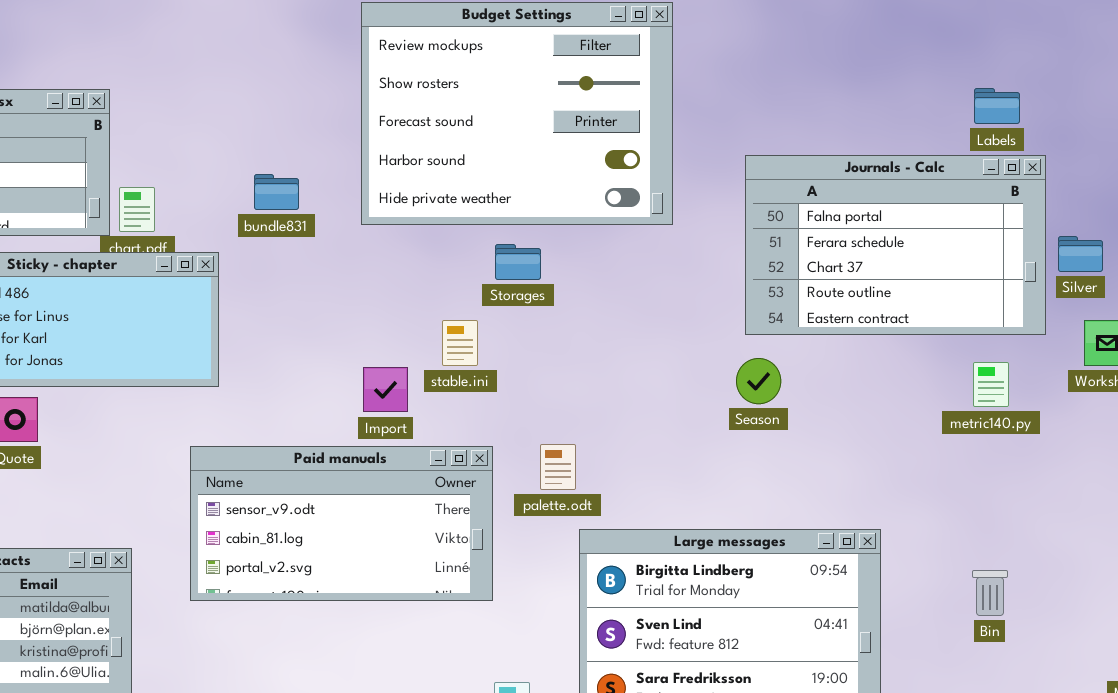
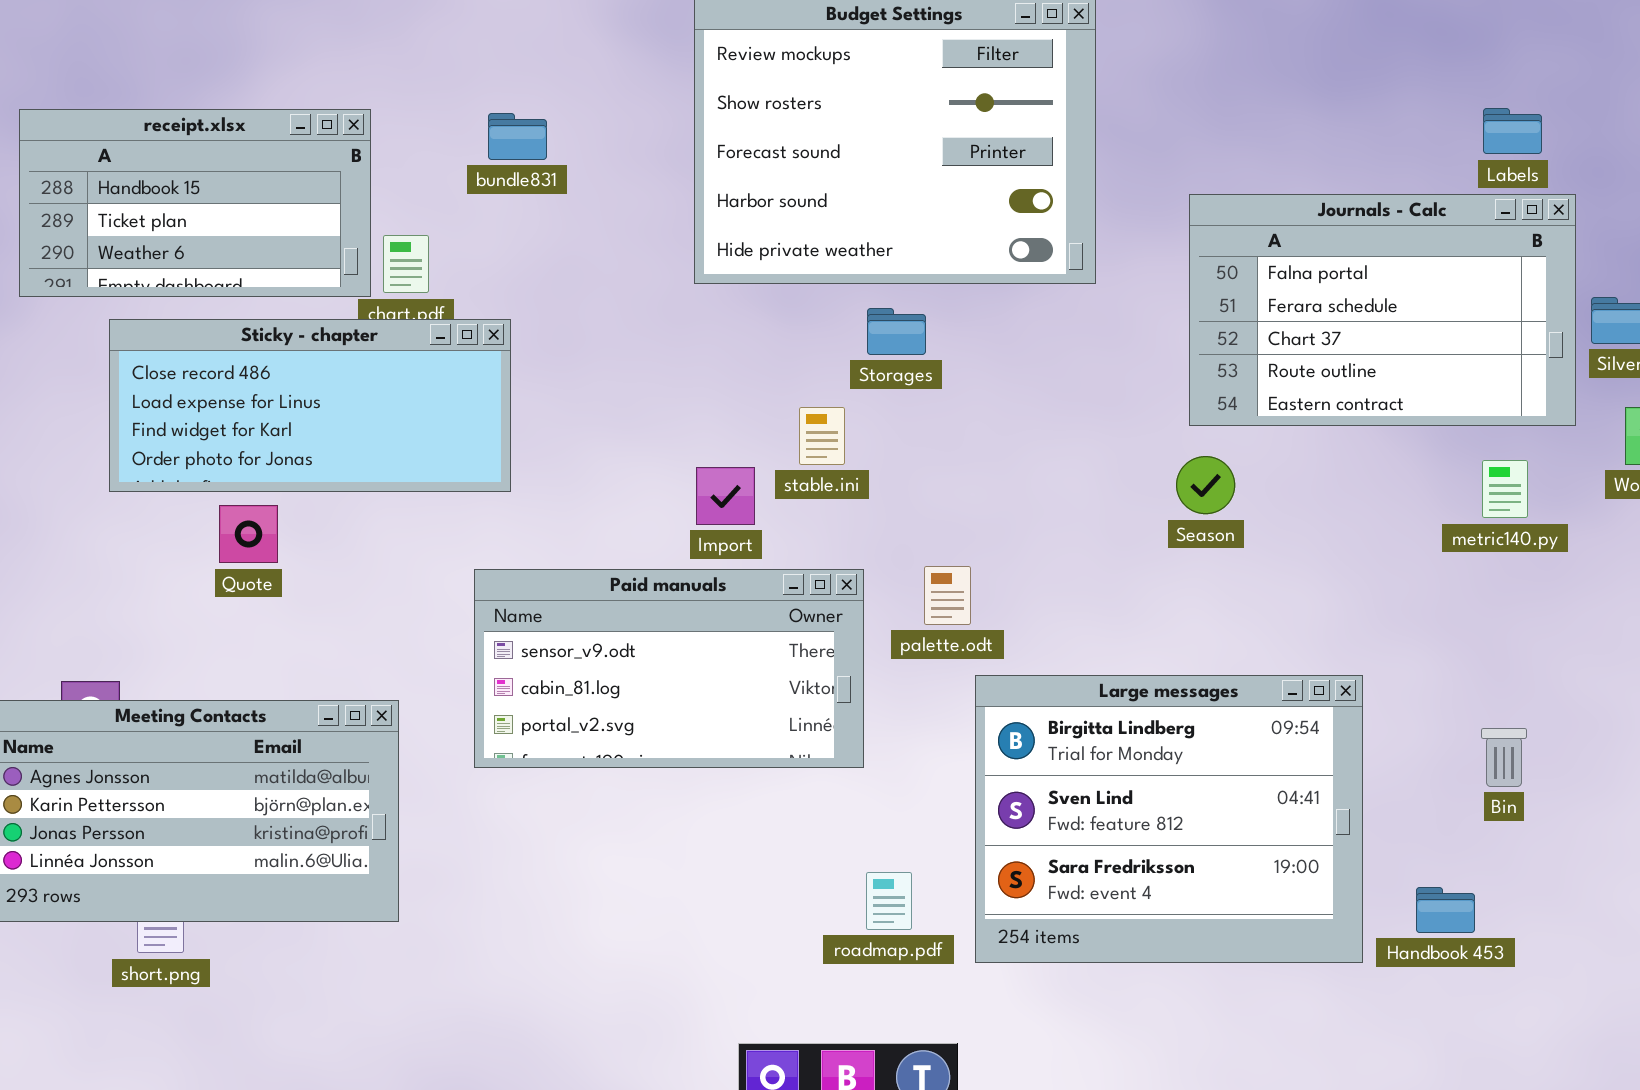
bundle831: [254,174,299,210] -> [488,113,547,160], moved

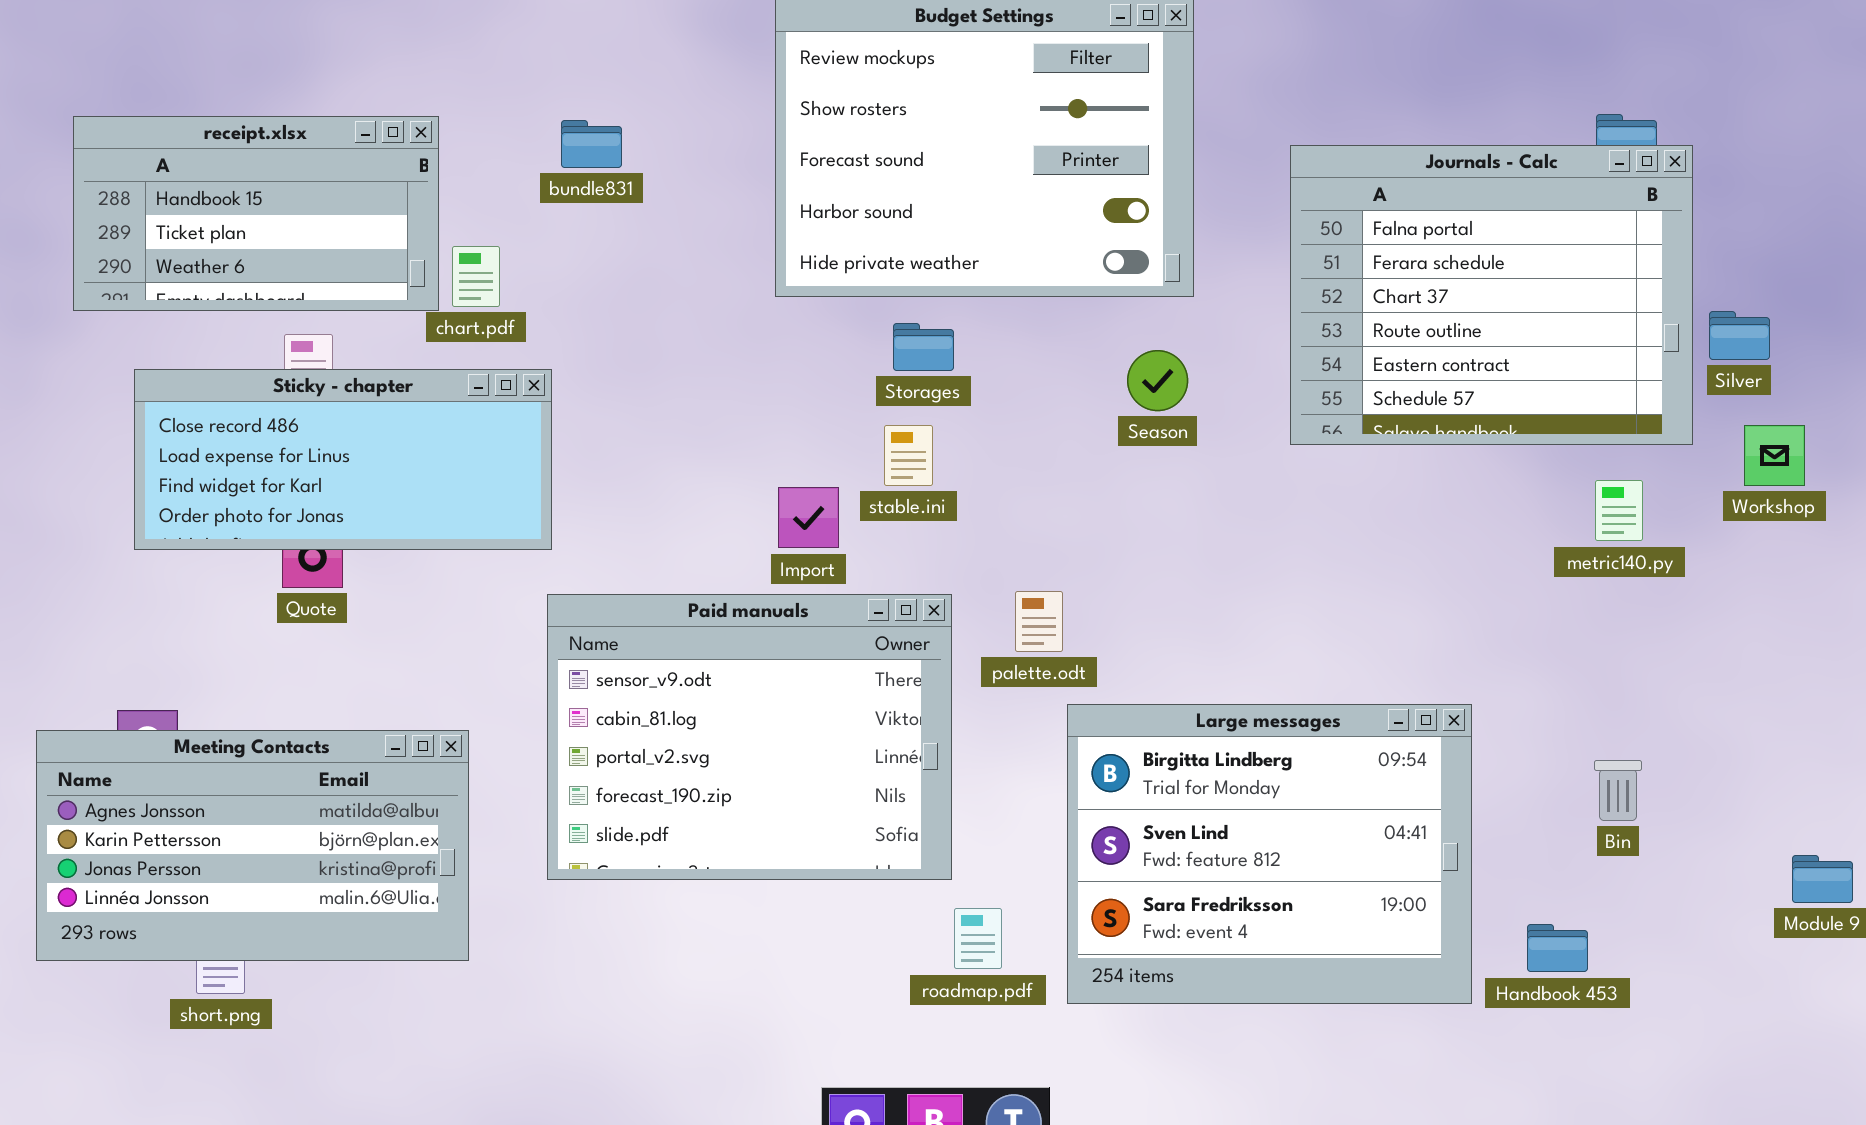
Journals - Calc: [1189,194,1576,426] -> [1290,145,1693,445], resized
Storages: [867,308,926,355] -> [893,323,954,371], moved
Sticky - chapter: [109,319,511,492] -> [134,369,552,550], moved
Season: [1176,456,1235,514] -> [1127,350,1188,411], moved
Paid manuals: [474,569,864,768] -> [547,594,952,880], resized

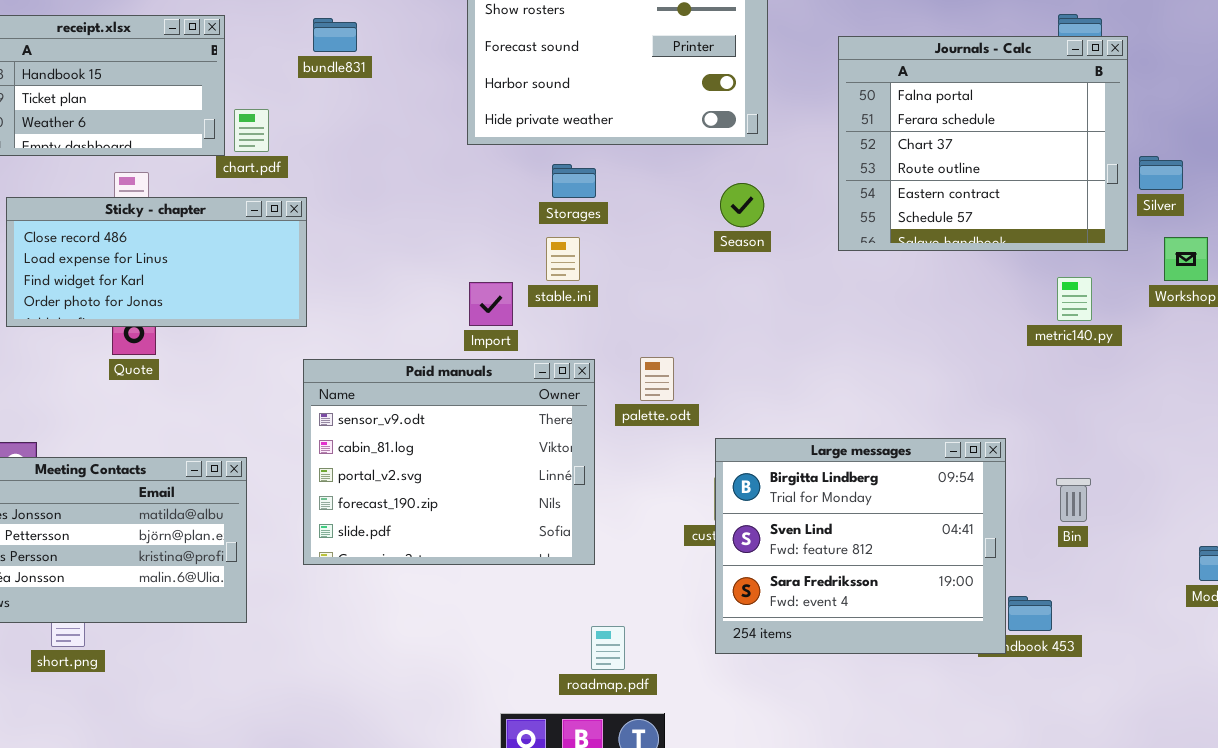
Large messages: [1067,704,1472,1004] -> [715,438,1006,654], moved
roadmap.pdf: [954,908,1002,969] -> [591,626,625,670], moved

